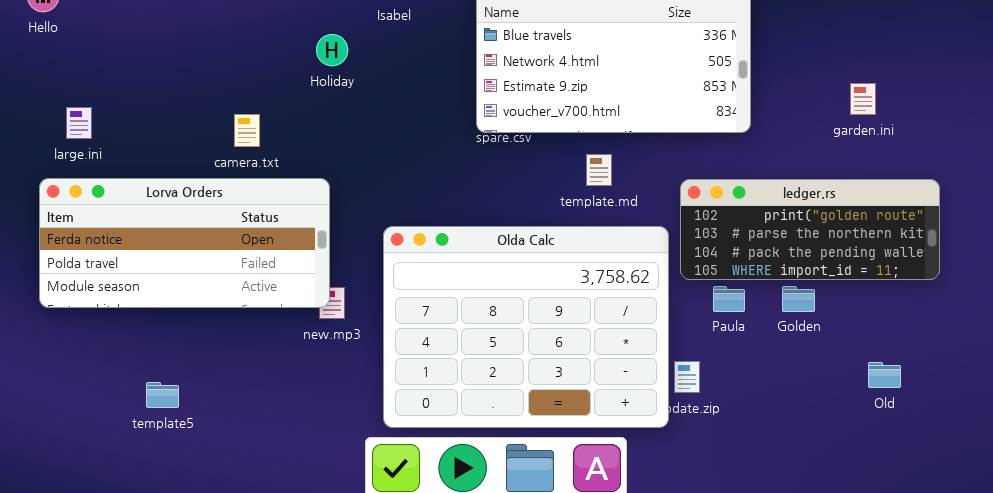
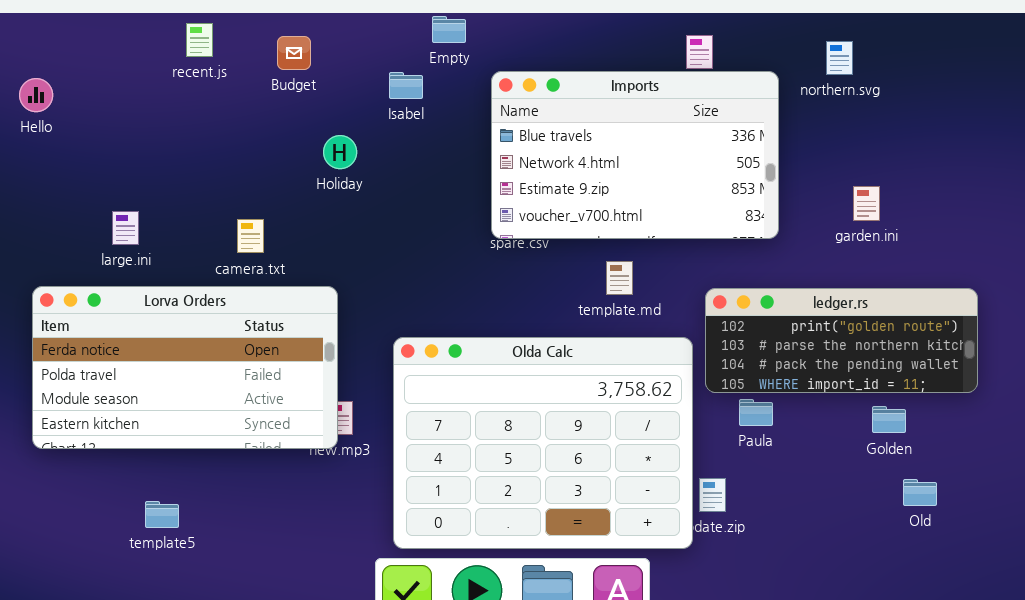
garden.ini: [850,83,876,115] -> [853,186,880,221], moved
large.ini: [66,107,92,139] -> [112,211,139,245], moved
Lorva Orders: [39,178,330,308] -> [32,286,338,449], resized
Golden: [782,286,815,312] -> [872,406,906,433], moved

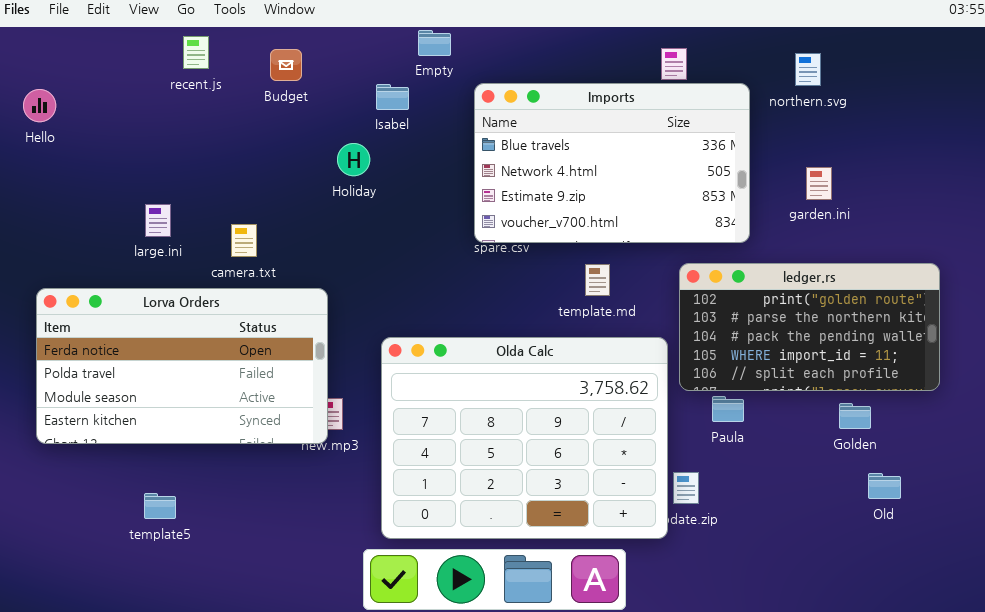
Holiday: [323,135,357,169] -> [337,143,370,176], moved
garden.ini: [853,186,880,221] -> [806,167,832,200], moved
large.ini: [112,211,139,245] -> [145,204,171,237], moved
ledger.rs: [705,288,978,393] -> [679,263,940,391], resized

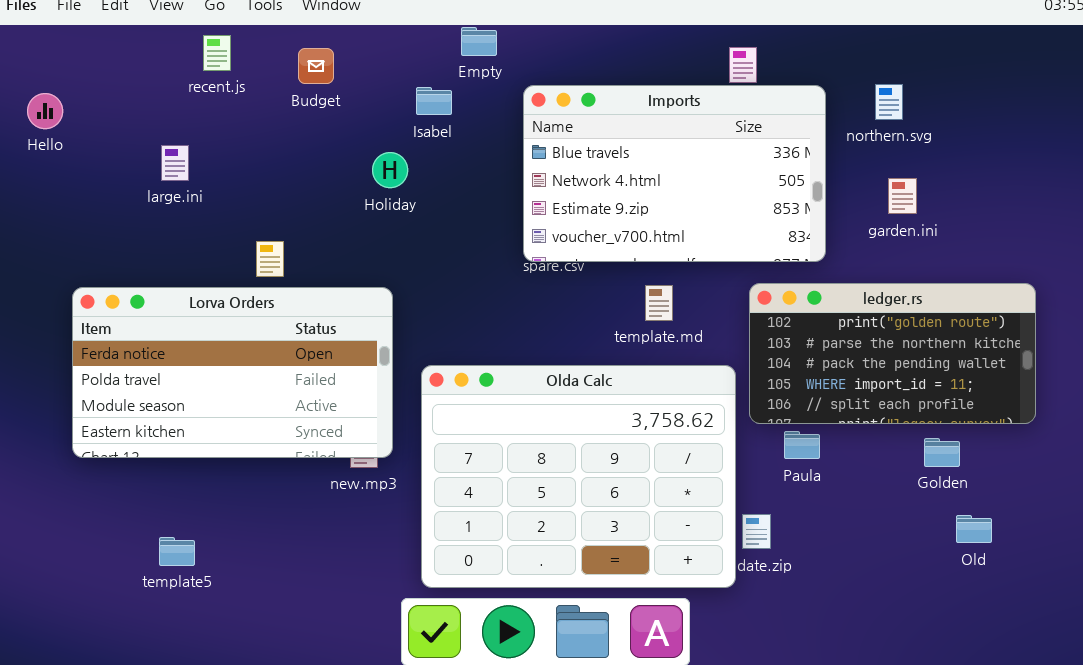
northern.svg: [795,53,821,86] -> [875,84,903,120], moved
large.ini: [145,204,171,237] -> [161,145,189,181], moved
Lorva Orders: [36,288,328,444] -> [72,287,393,458], moved

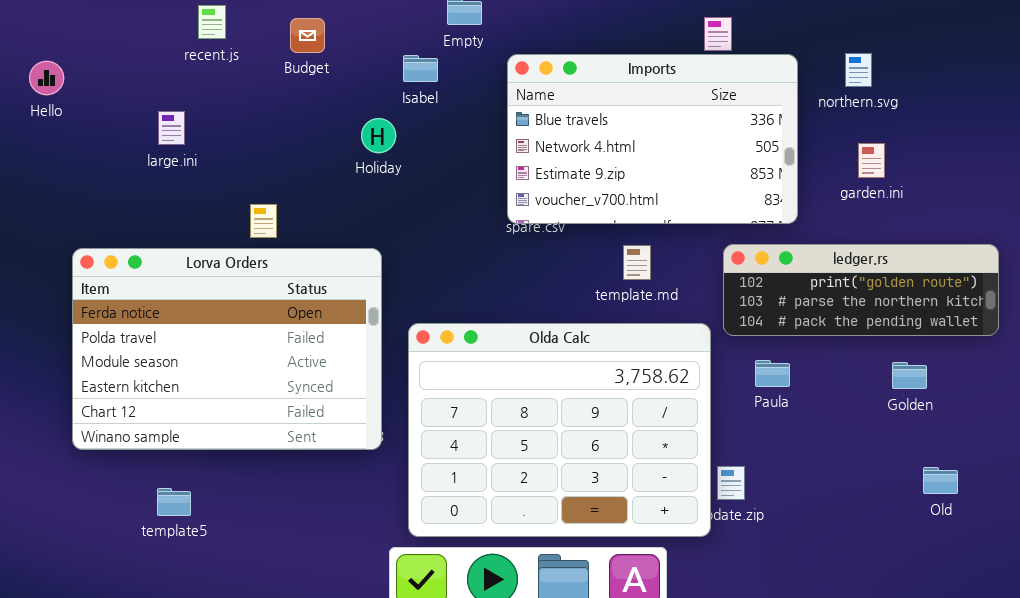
ledger.rs: [749,283,1036,424] -> [723,244,999,336], resized
Lorva Orders: [72,287,393,458] -> [72,248,382,450], resized
Paula: [784,431,820,459] -> [755,360,790,387], moved
Golden: [924,438,960,467] -> [892,362,927,389], moved

